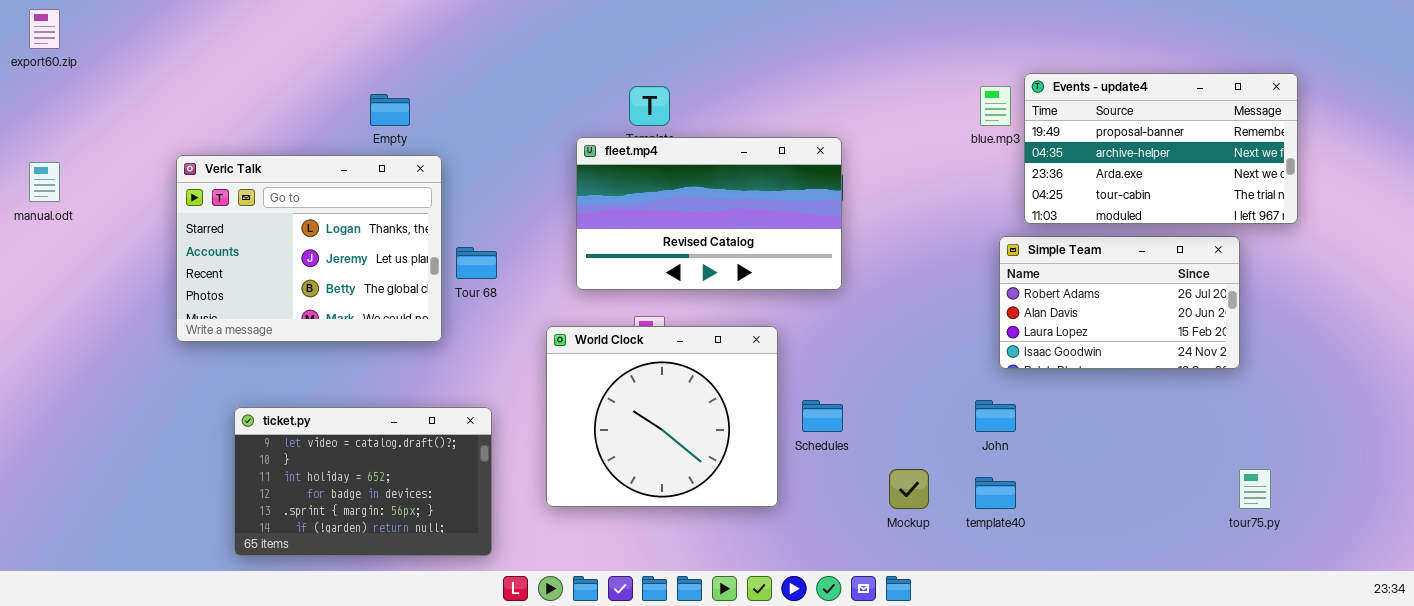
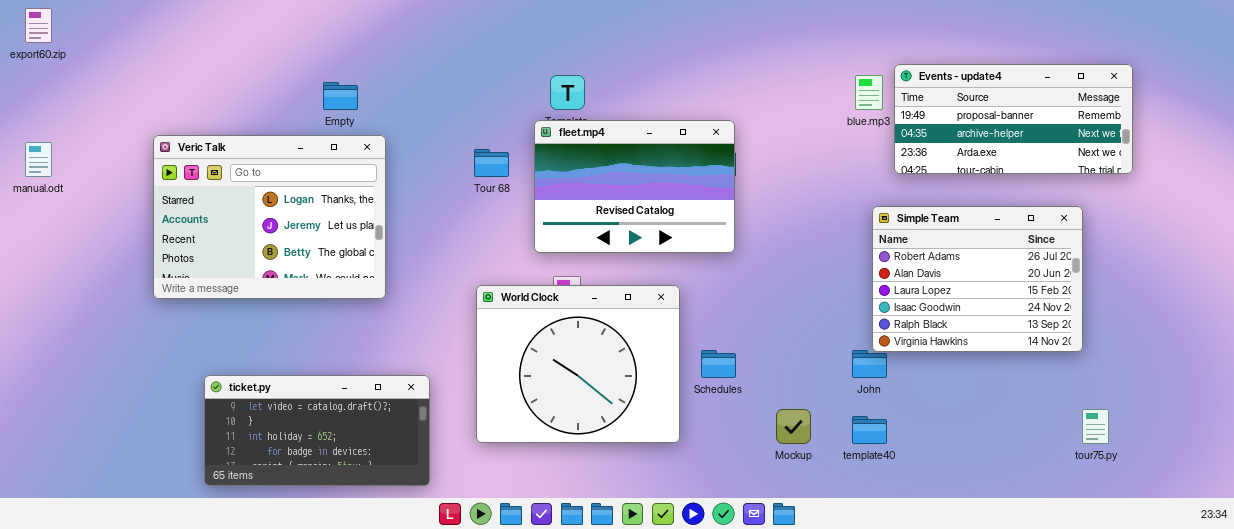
Events - update4: [1024,73,1298,224] -> [894,64,1133,174], resized
fleet.mp4: [576,137,842,290] -> [534,120,735,253], resized
Simple Team: [999,236,1240,369] -> [872,206,1083,352], resized
Tour 68: [456,247,497,279] -> [474,149,509,177], moved
ticket.py: [234,407,492,556] -> [204,375,430,486], resized

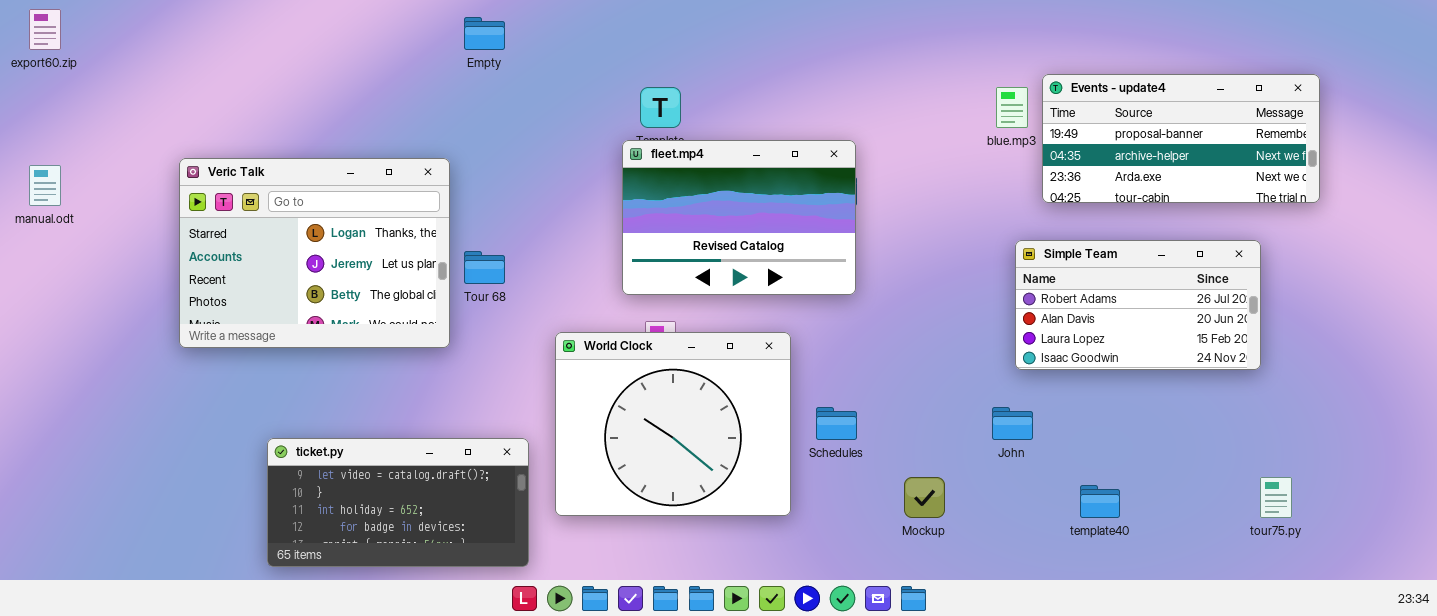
Empty: [323,82,358,110] -> [464,17,505,50], moved
Tour 68: [474,149,509,177] -> [464,251,505,284], moved
Simple Team: [872,206,1083,352] -> [1015,240,1261,370], resized
ticket.py: [204,375,430,486] -> [267,438,529,567], moved
template40: [852,416,887,444] -> [1080,485,1120,518], moved

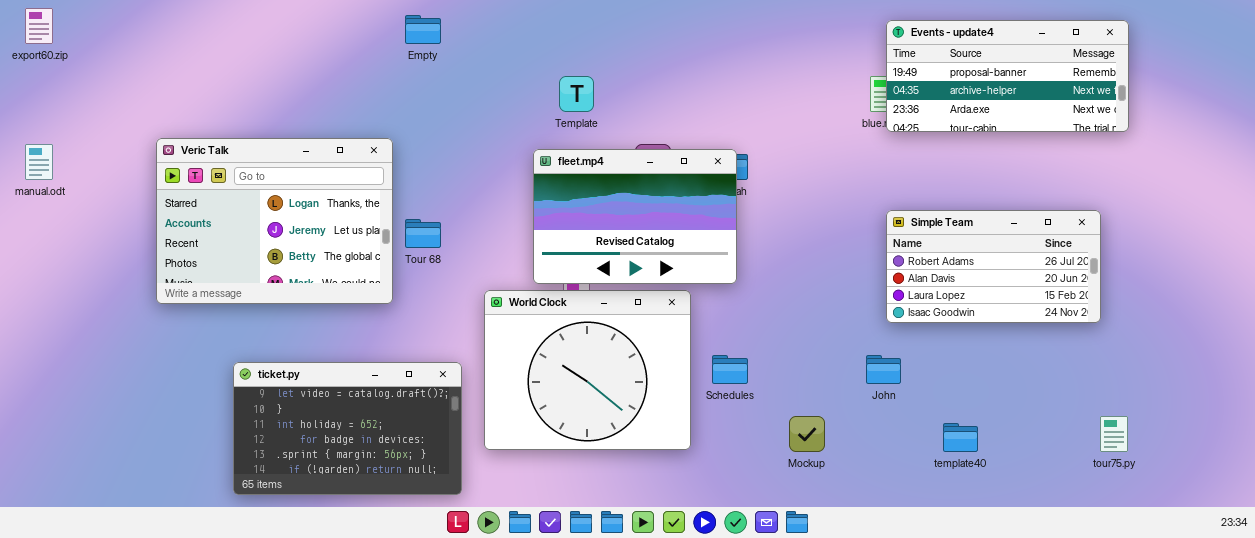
Events - update4: [1042,74,1320,203] -> [886,20,1129,132], moved
fleet.mp4: [622,140,856,295] -> [533,149,737,284], moved
ticket.py: [267,438,529,567] -> [233,362,462,495], resized

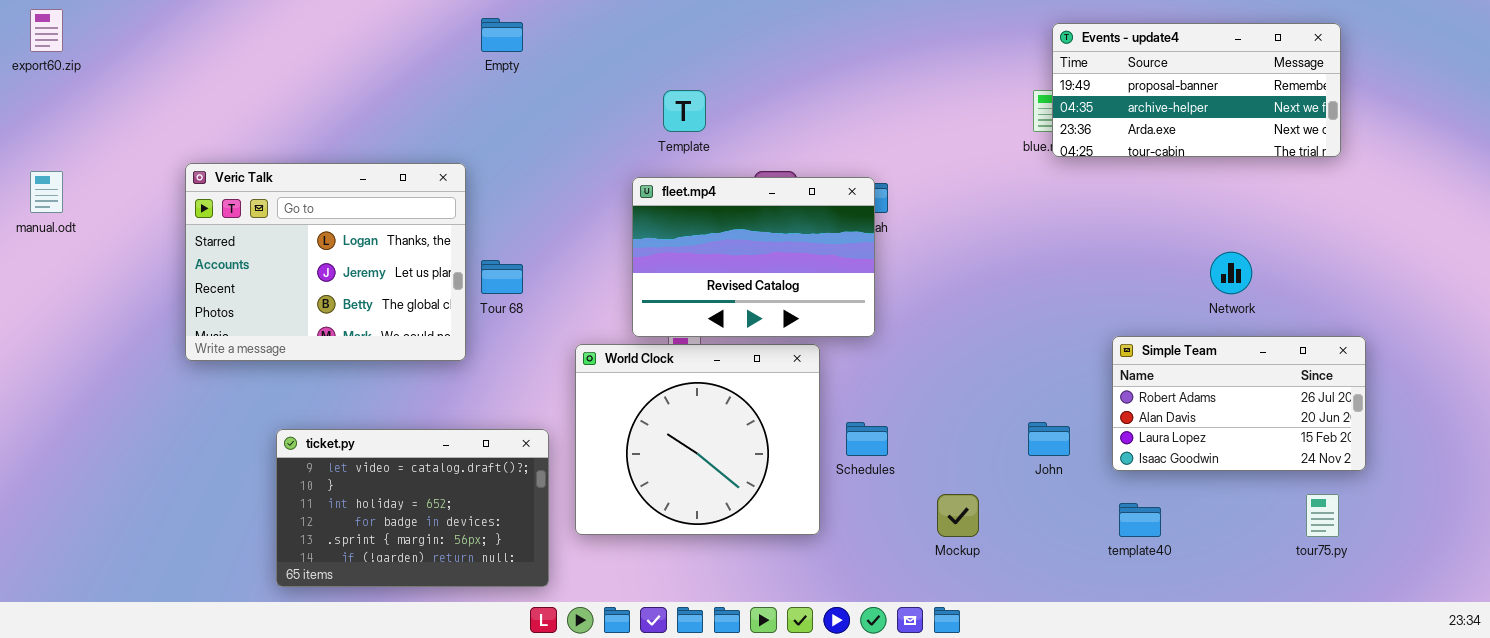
Simple Team: [886,210,1101,323] -> [1112,336,1366,471], moved

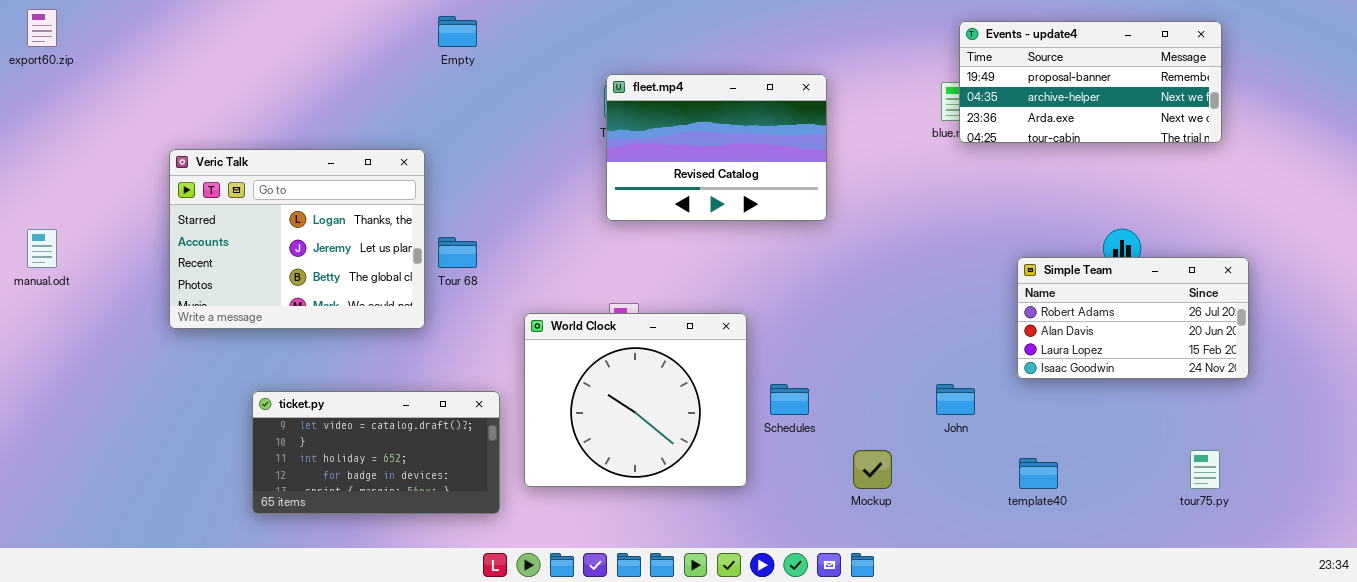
manual.odt: [30,171,63,213] -> [27,229,57,268], moved
fleet.mp4: [632,177,875,337] -> [606,74,827,221], moved
Simple Team: [1112,336,1366,471] -> [1017,257,1249,379], moved
ticket.py: [276,429,549,587] -> [252,391,500,514], resized

